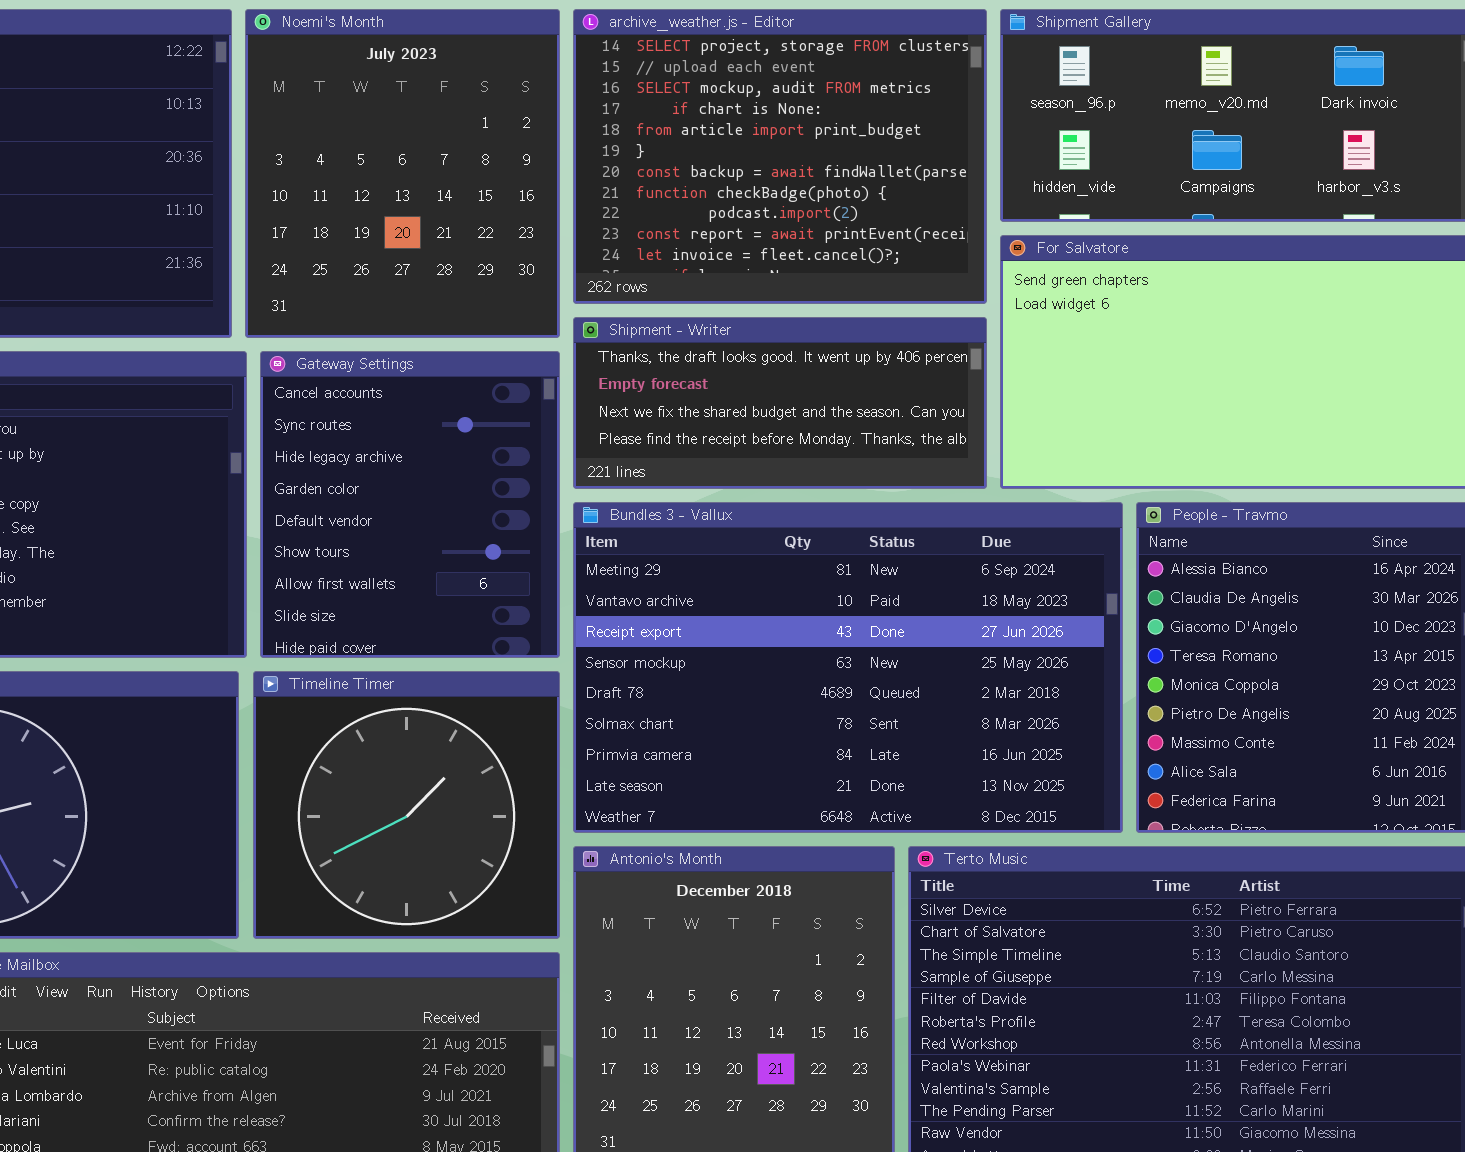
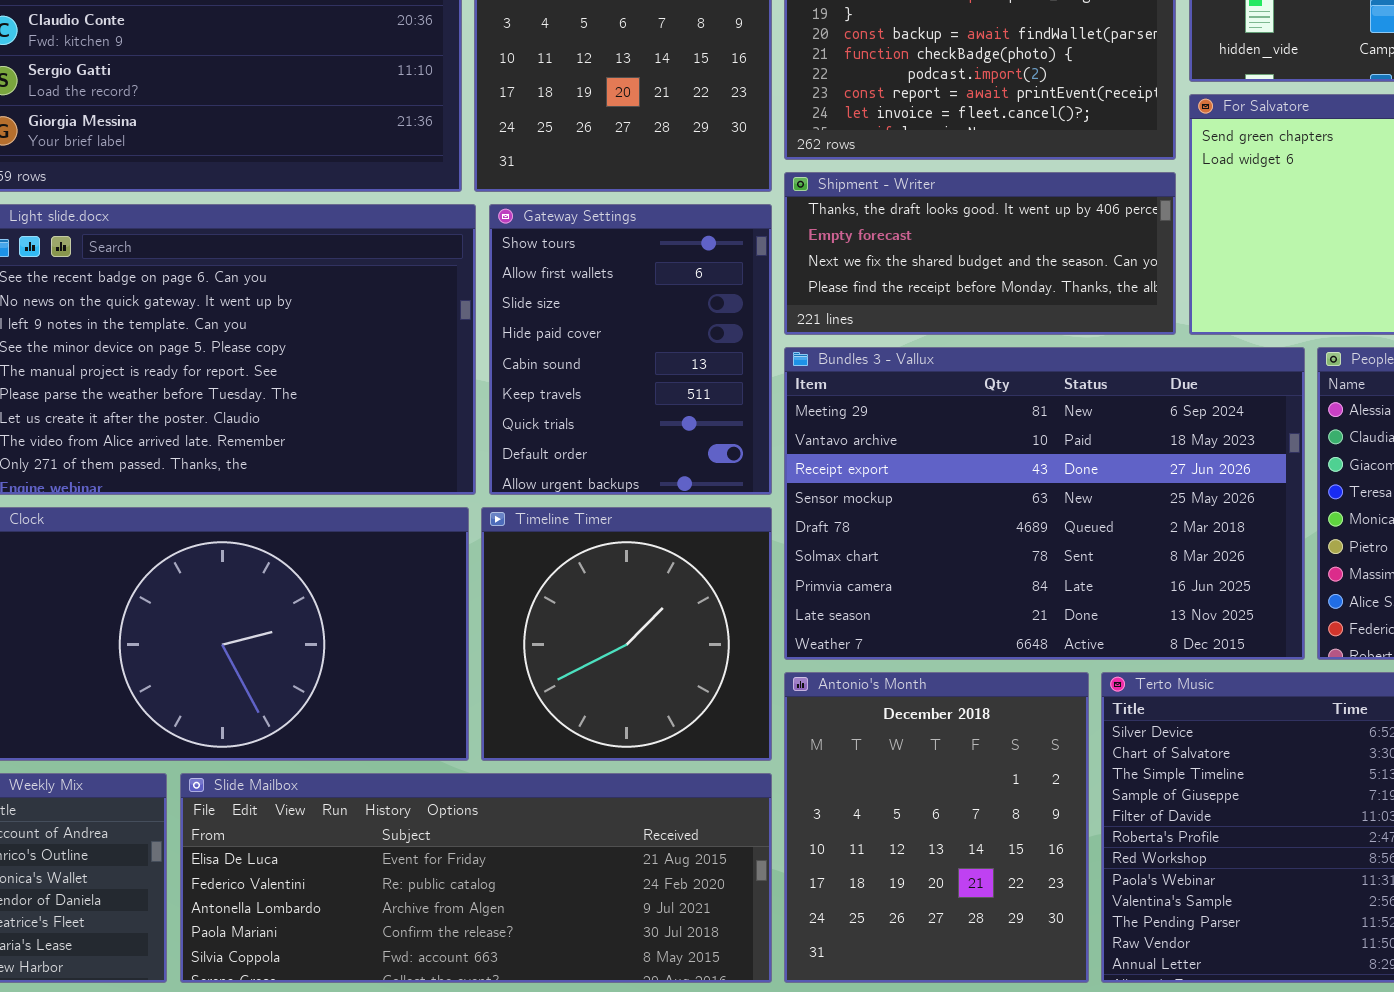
Gateway Settings: [260,351,560,658] -> [489,204,772,495], scrolled down 5 rows

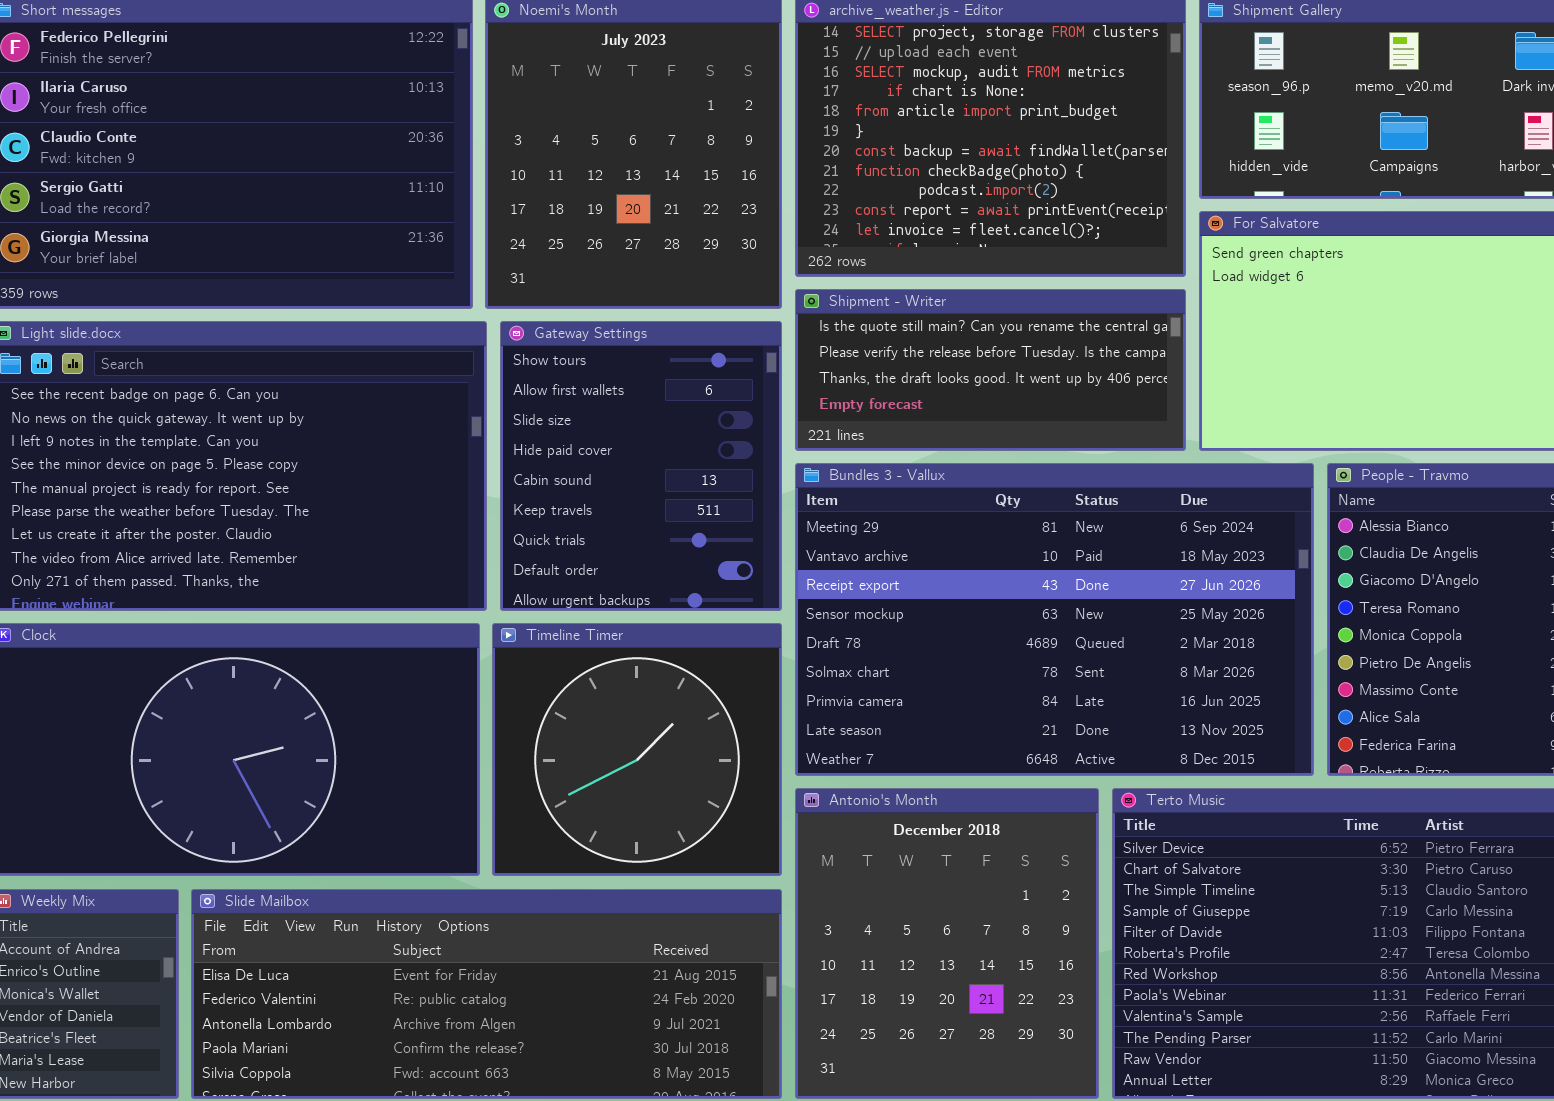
Shipment - Writer: [784,172,1176,335] -> [795,289,1186,451], scrolled up 2 rows

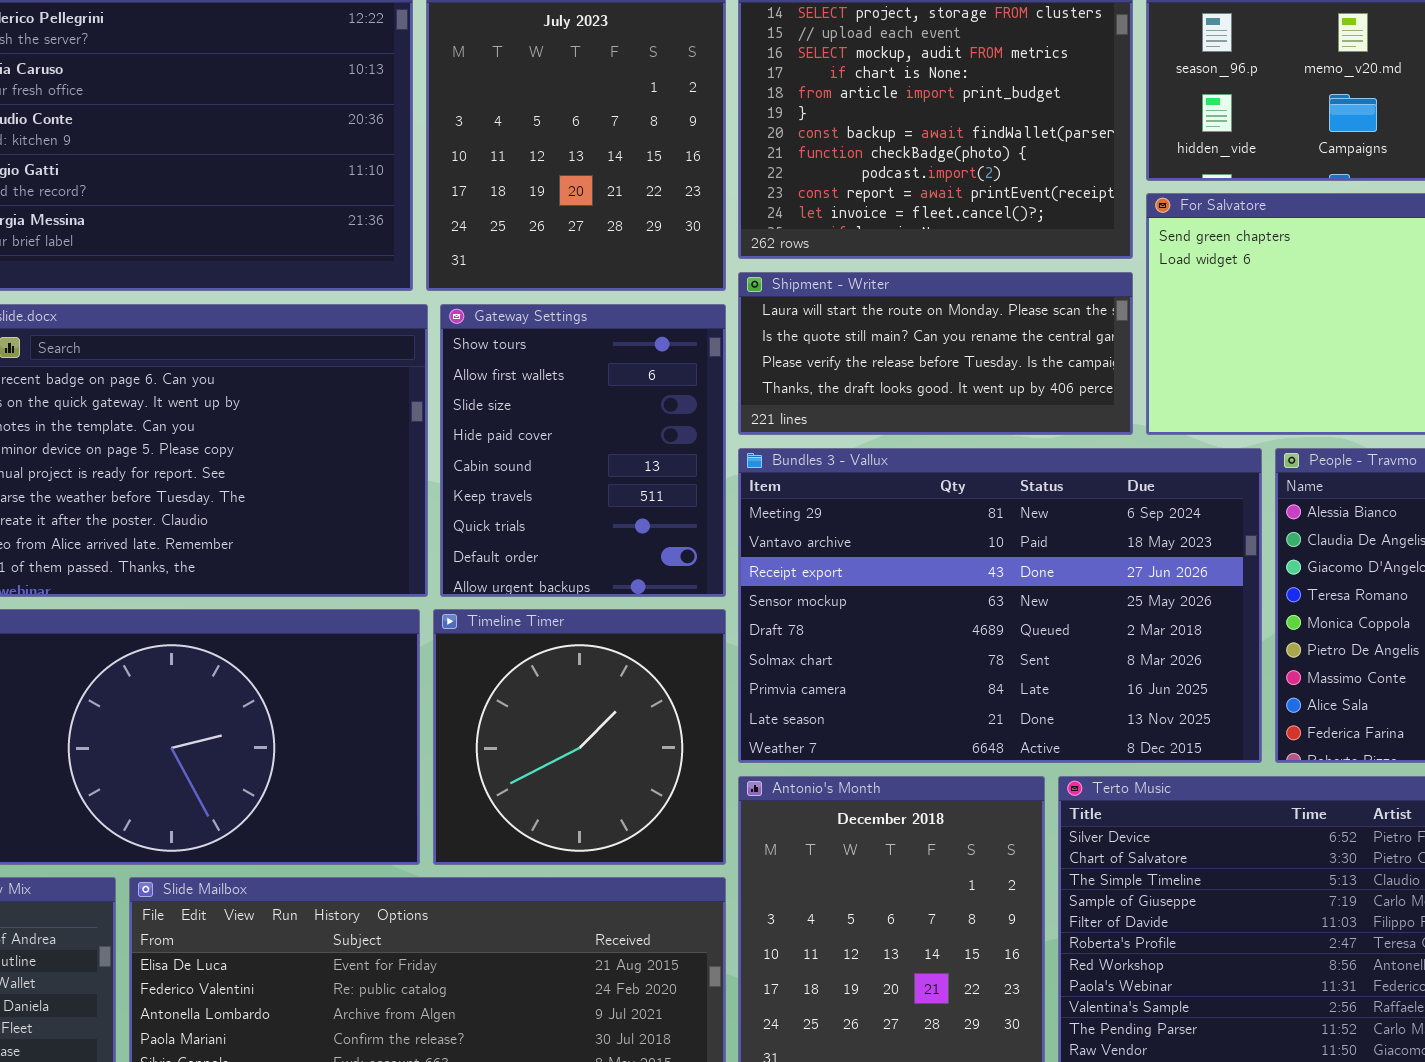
Shipment - Writer: [795,289,1186,451] -> [738,272,1133,435], scrolled up 1 row

